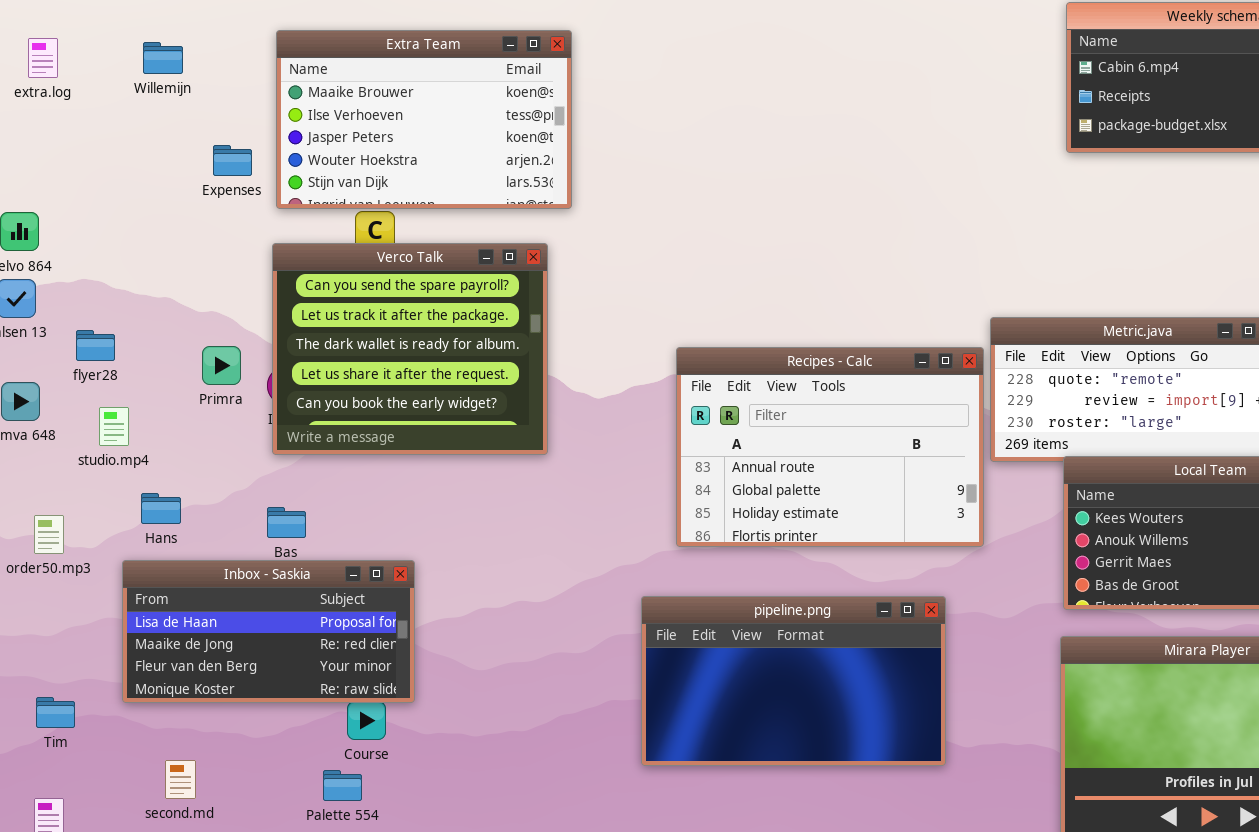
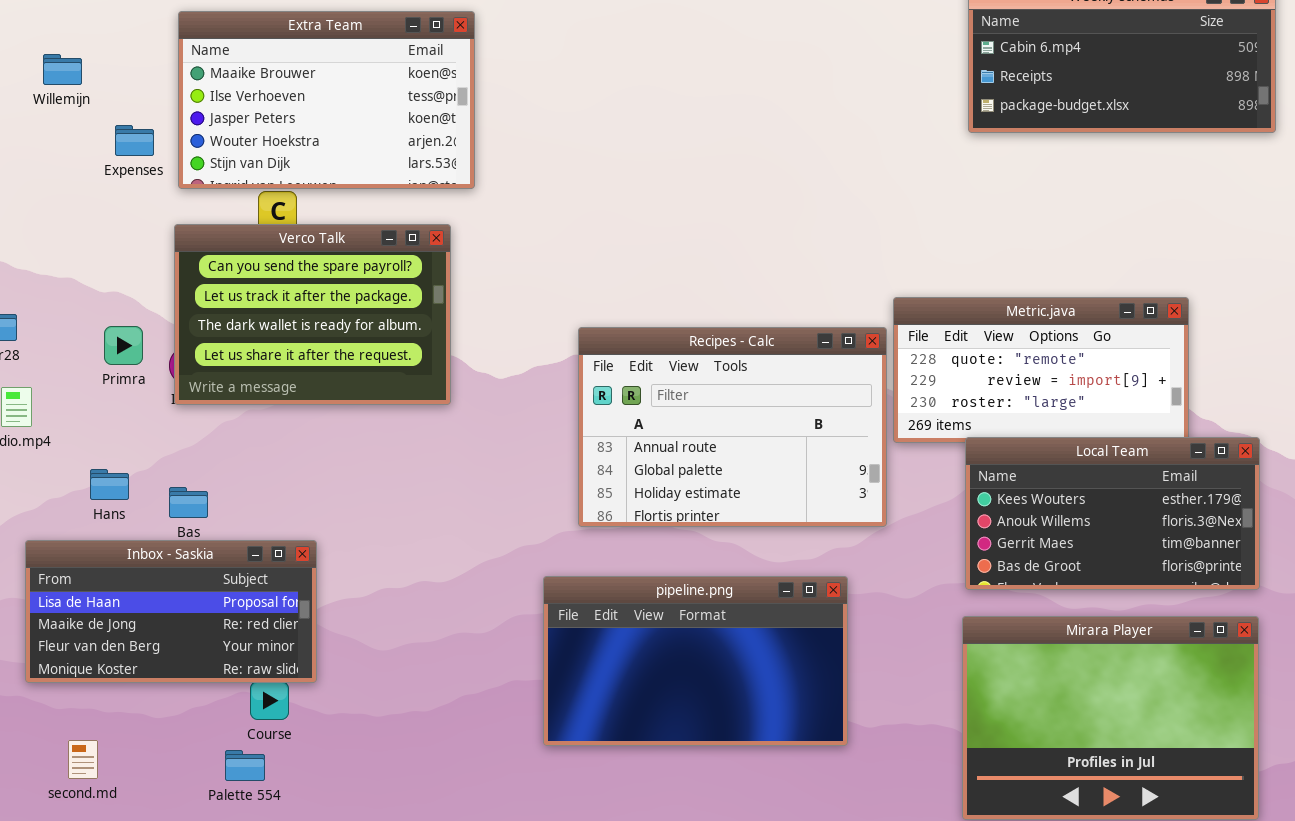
Willemijn: [143,42,183,74] -> [43,54,82,85], moved
Verco Talk: [272,243,548,455] -> [174,224,451,405], resized
Hans: [141,493,181,524] -> [90,469,129,500], moved

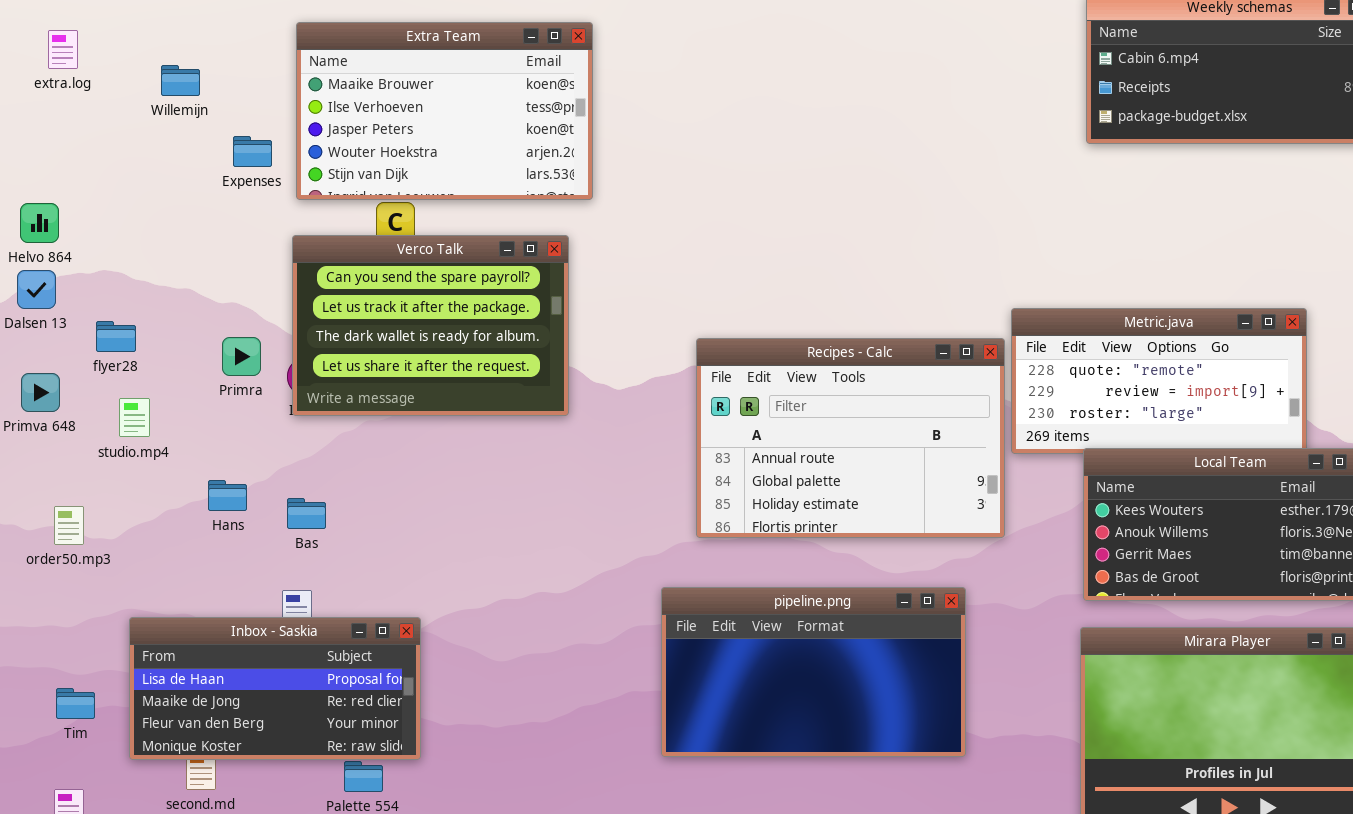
Inbox - Saskia: [25,540,317,683] -> [129,617,421,760], moved

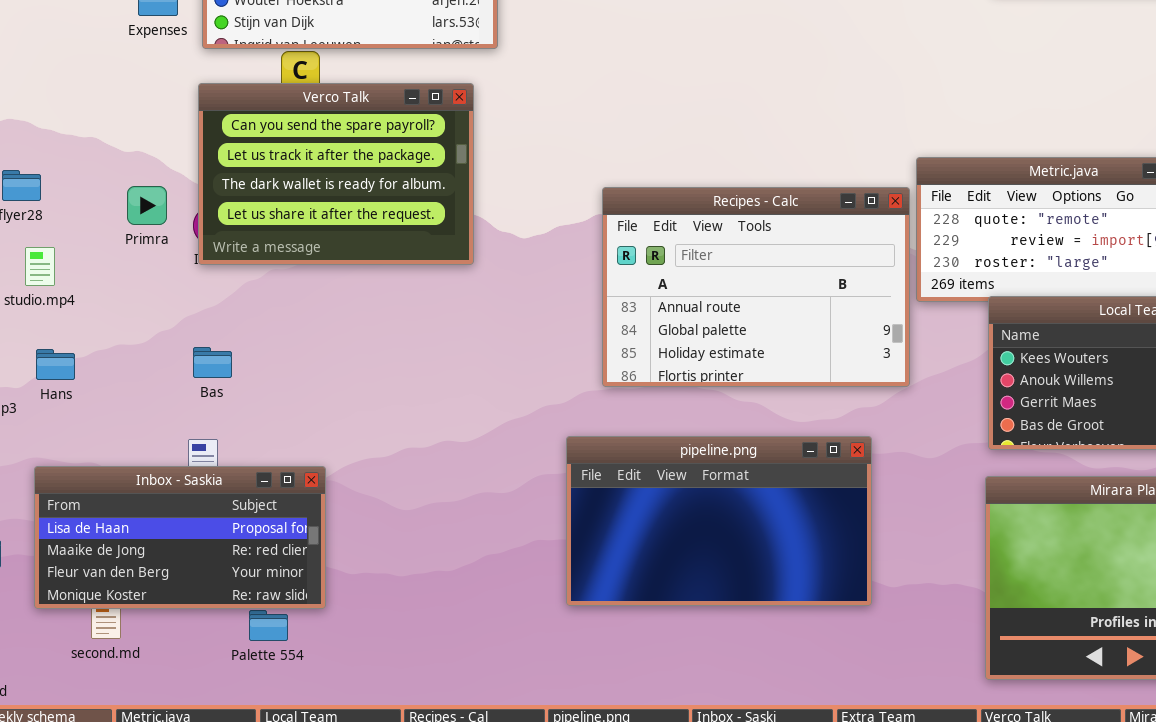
Hans: [208,480,247,511] -> [36,349,75,380], moved

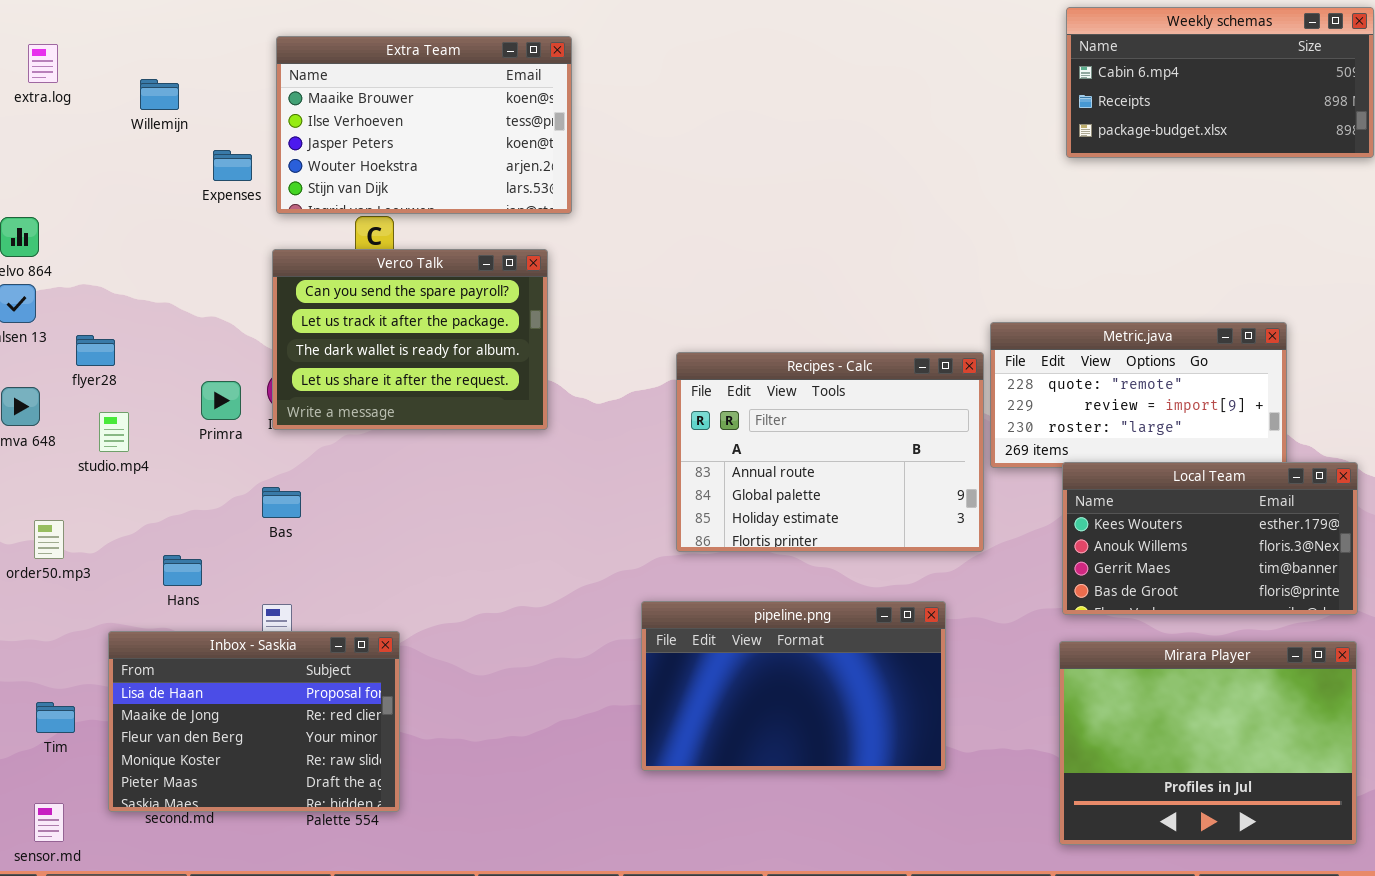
Primra: [127,186,167,225] -> [201,381,241,420], moved
Bas: [193,347,232,378] -> [262,487,301,518], moved
Hans: [36,349,75,380] -> [163,555,202,586], moved
Inbox - Saskia: [34,466,326,609] -> [108,631,400,812], resized

